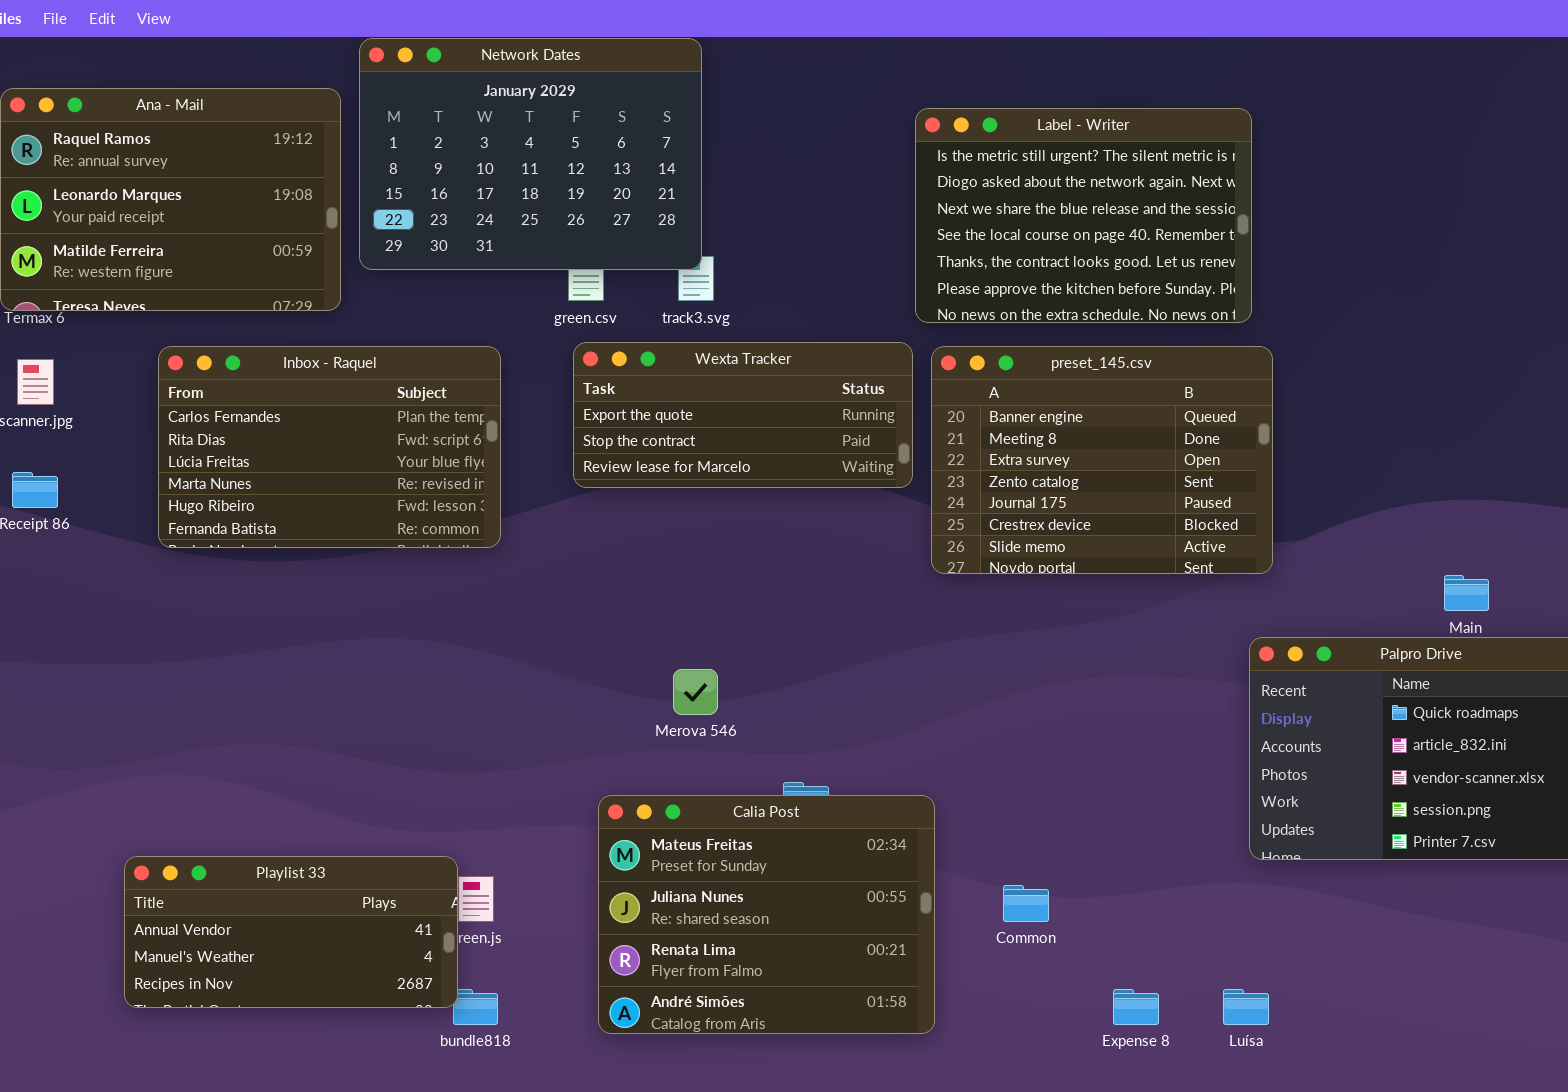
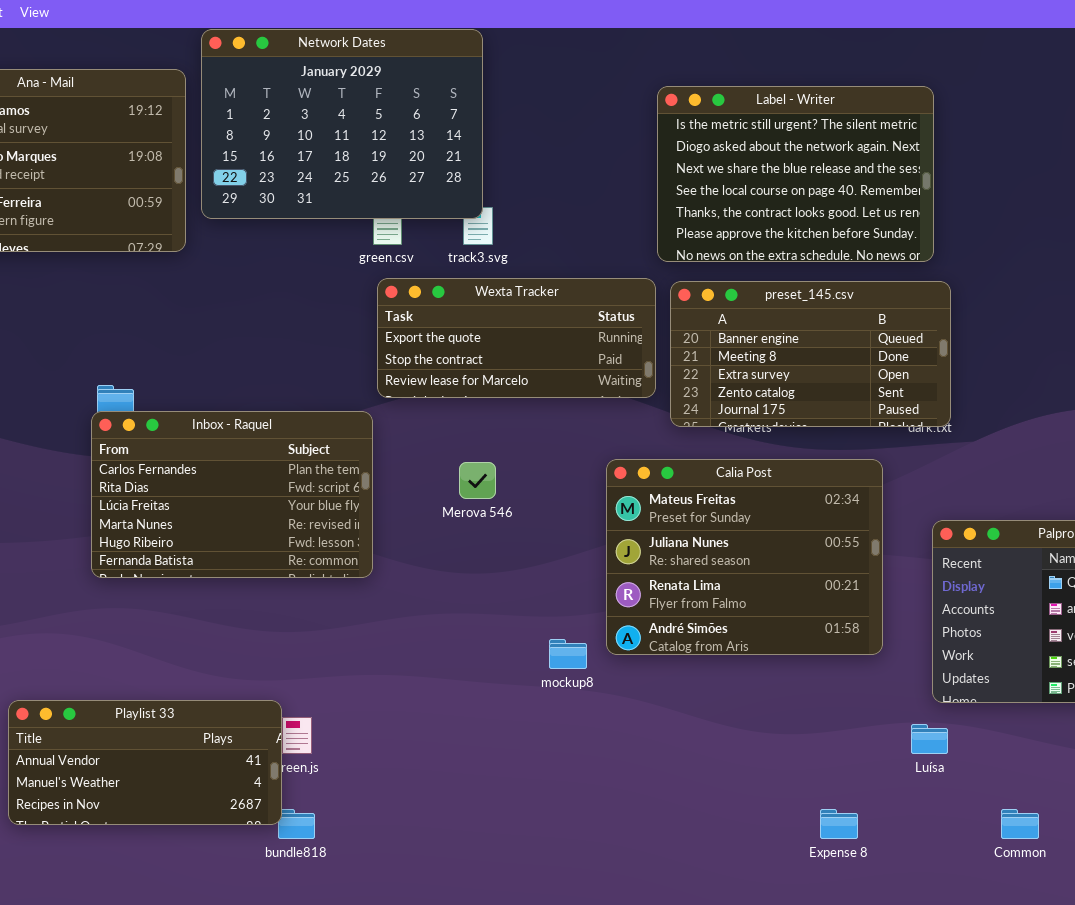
Inbox - Raquel: [158,346,501,548] -> [91,411,373,578], moved
preset_145.csv: [931,346,1273,574] -> [670,281,951,427], resized
Merova 546: [673,669,718,715] -> [459,462,496,499], moved
Calia Post: [598,795,935,1034] -> [606,459,883,655], moved
Common: [1003,885,1049,922] -> [1001,809,1039,839], moved
Luísa: [1223,989,1269,1025] -> [911,724,948,754], moved

